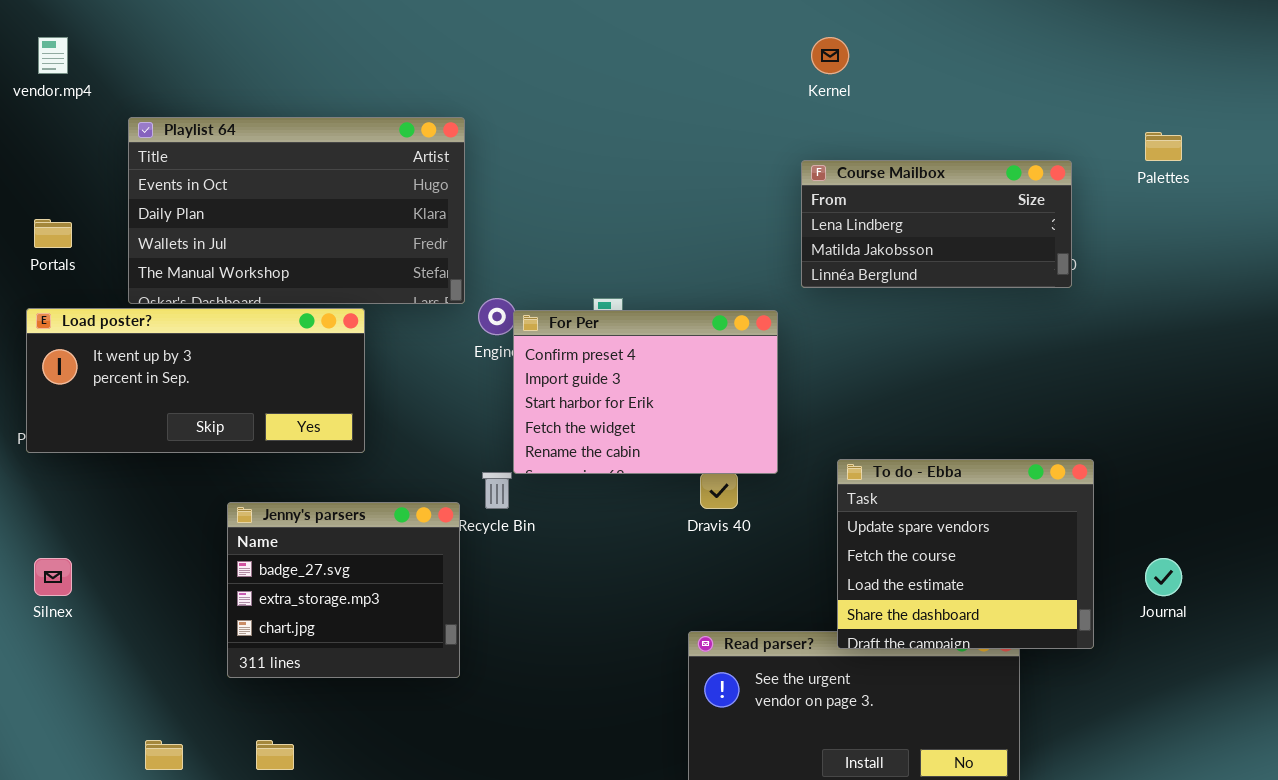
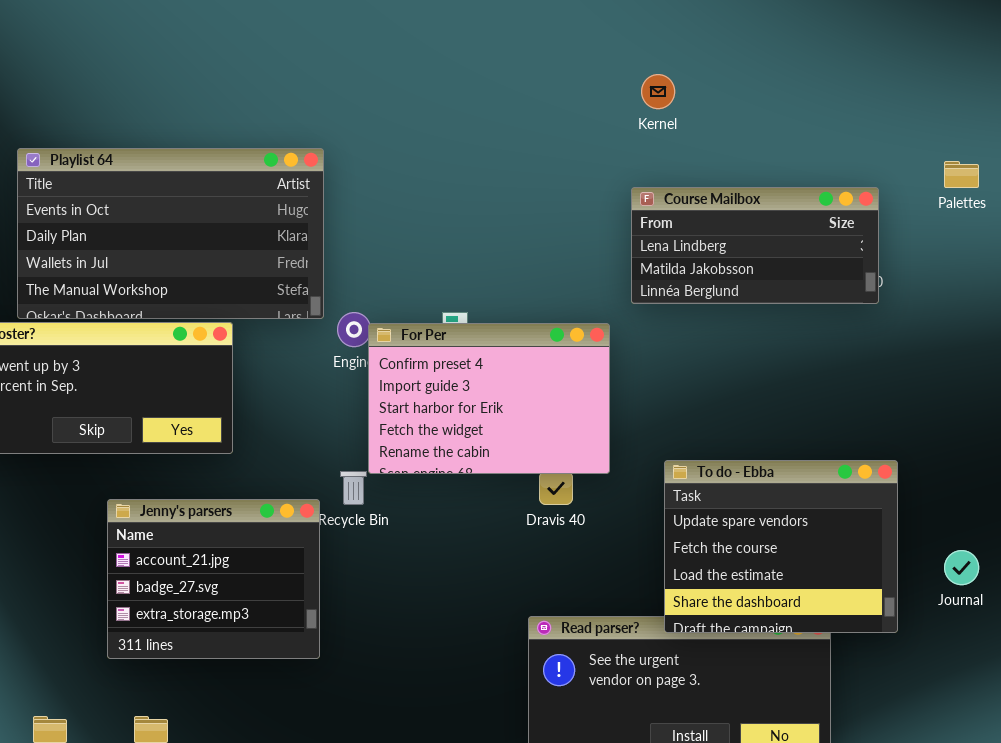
Jenny's parsers: [227,502,460,678] -> [107,499,320,659], scrolled up 1 row

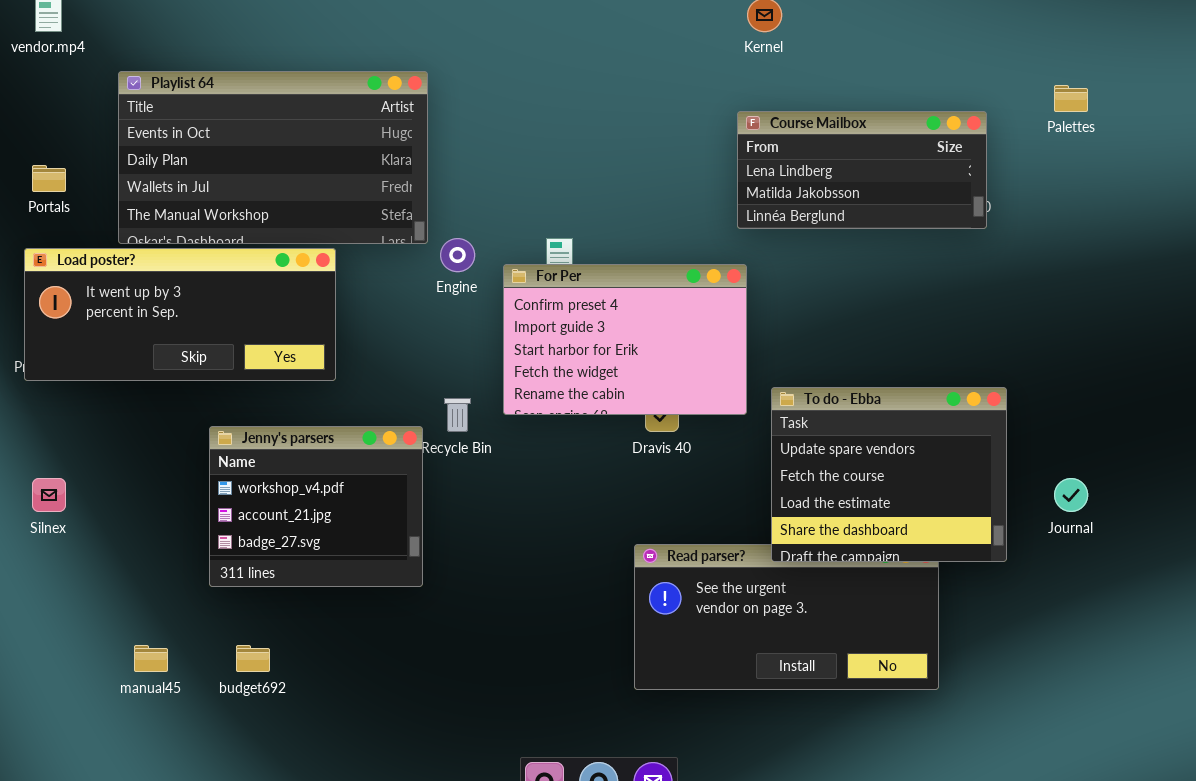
For Per: [368,323,610,474] -> [503,264,747,415], moved
Jenny's parsers: [107,499,320,659] -> [209,426,423,587], scrolled up 1 row

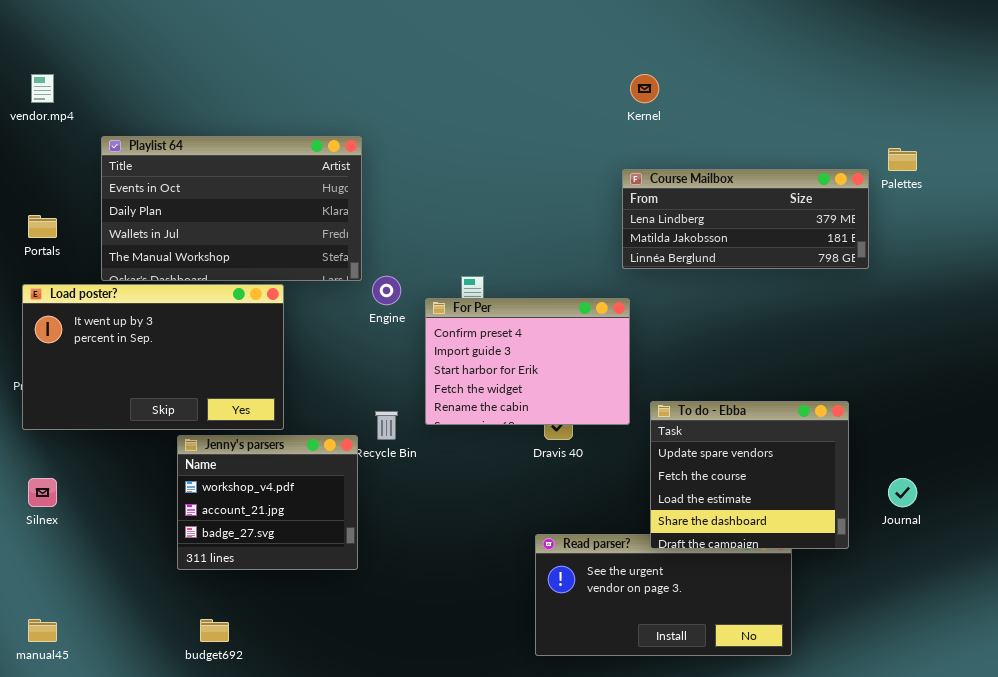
Course Mailbox: [737,111,987,229] -> [622,169,869,269], resized
Load poster?: [24,248,336,381] -> [22,284,284,430], resized
manual45: [134,645,168,672] -> [28,619,57,642], moved

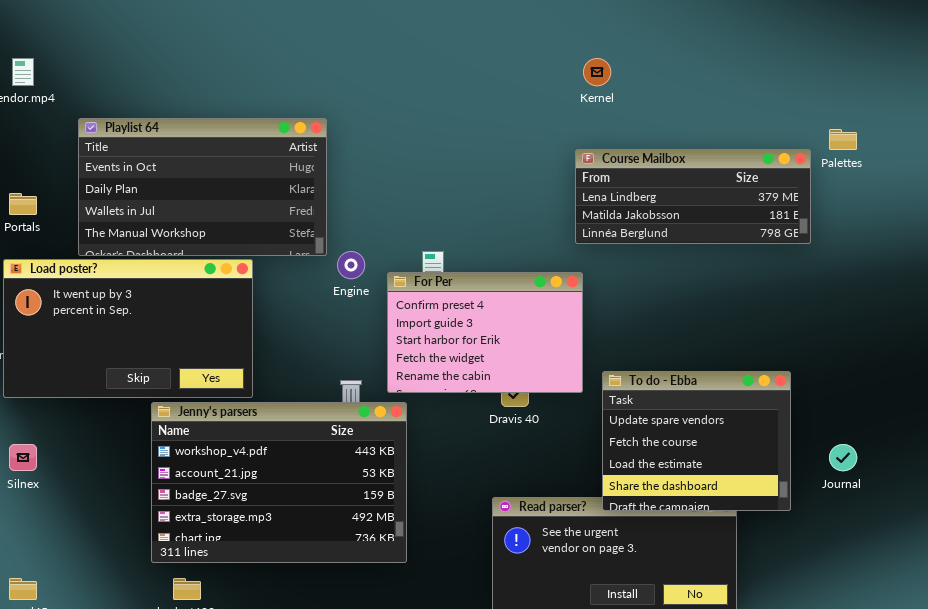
Jenny's parsers: [177,435,358,570] -> [151,402,407,563], resized

